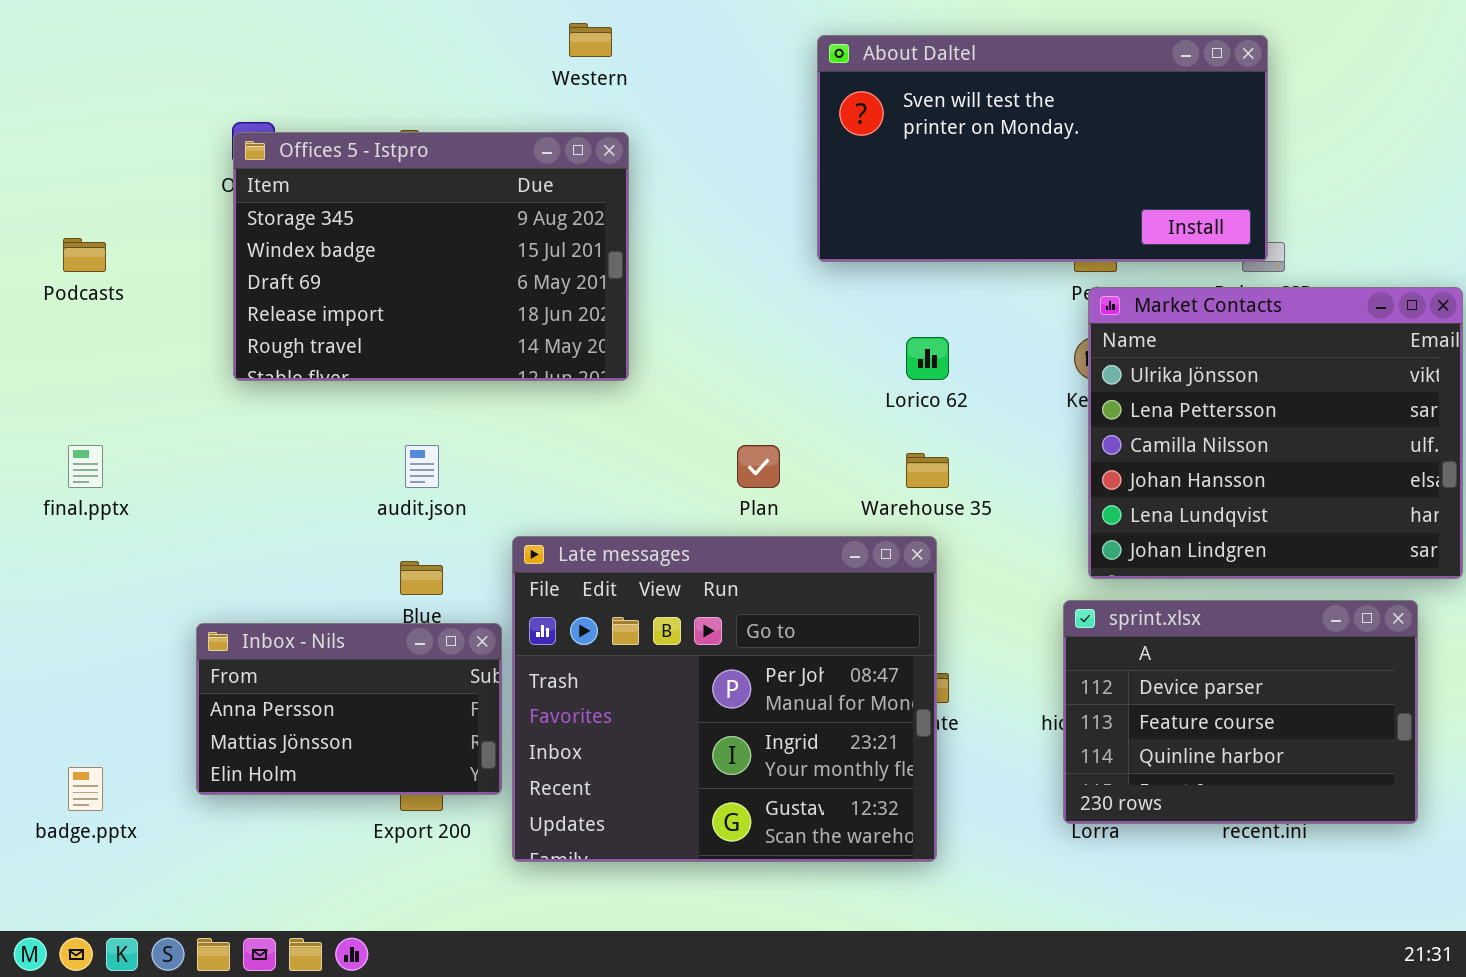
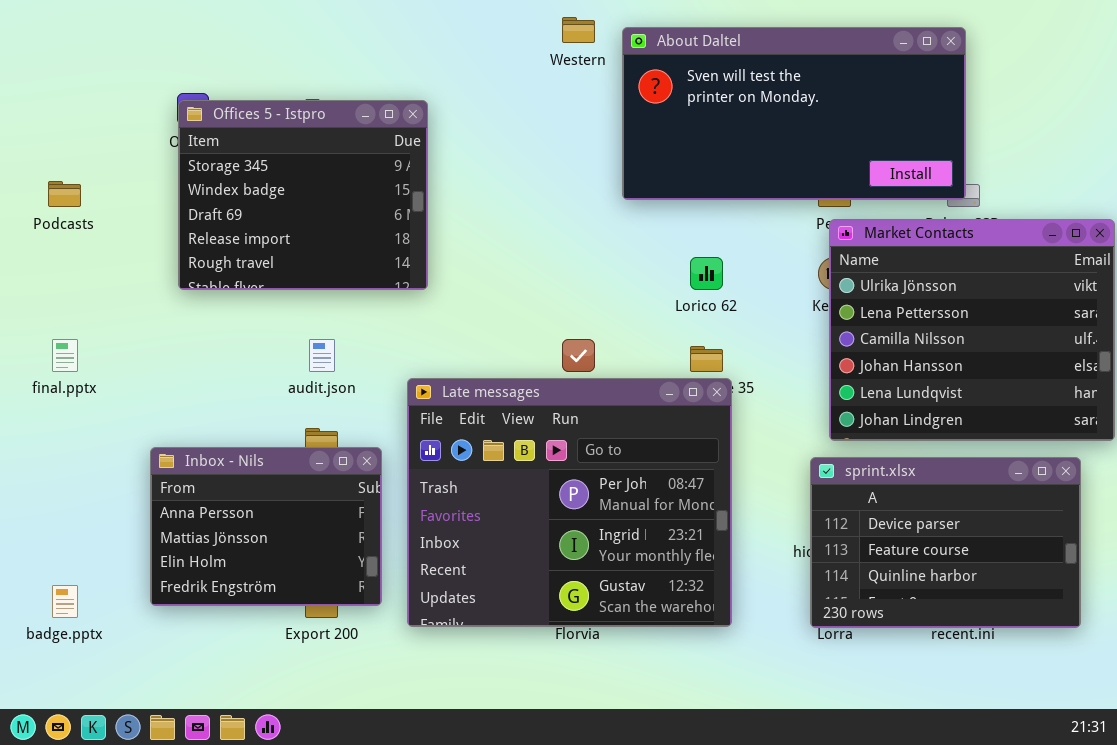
Western: [569,23,612,57] -> [562,17,595,43], moved
Offices 5 - Istpro: [233,132,629,381] -> [178,100,428,290], resized
Late messages: [512,536,937,862] -> [407,378,732,627], moved
Inbox - Nils: [196,623,502,795] -> [150,447,382,606], resized

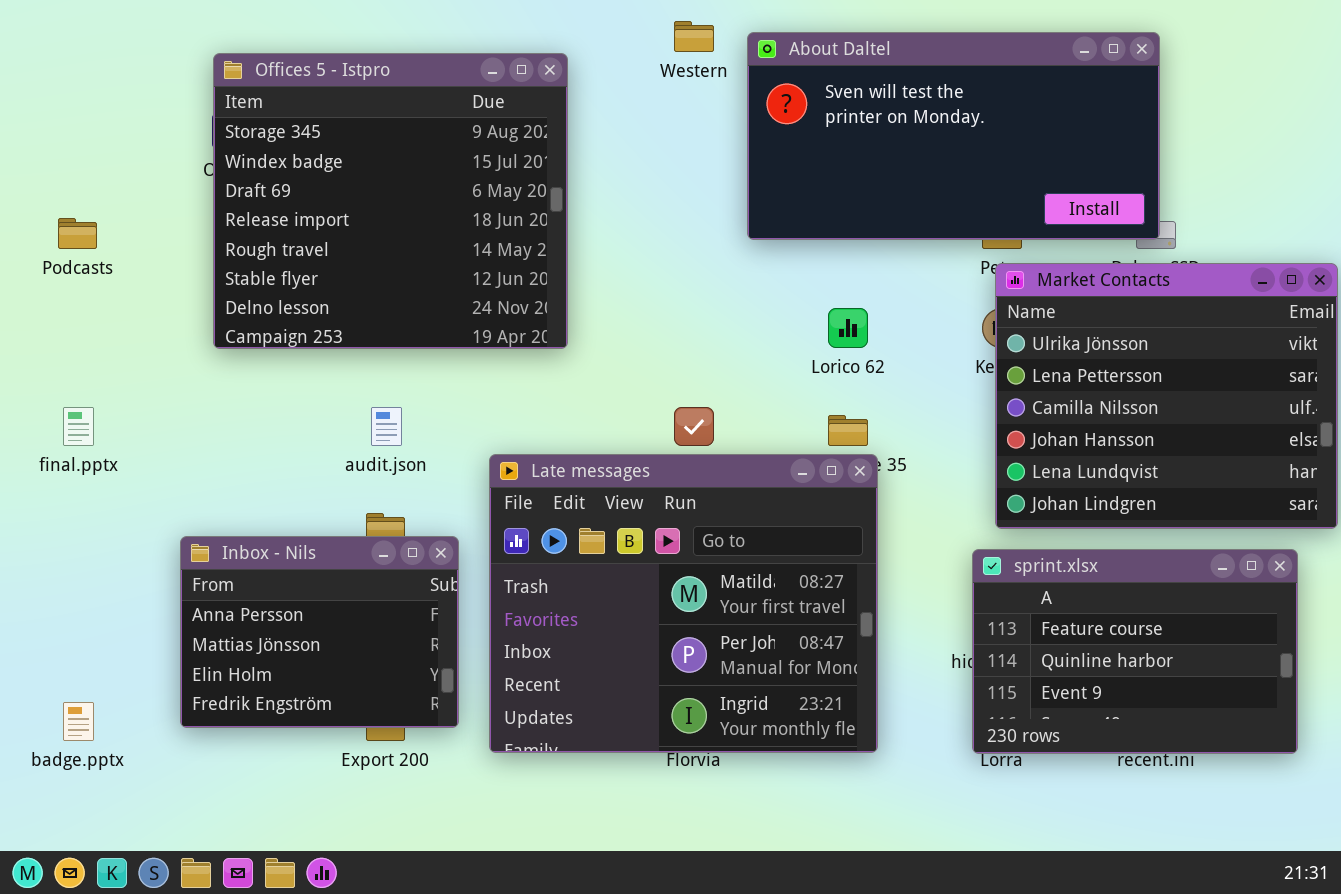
Offices 5 - Istpro: [178,100,428,290] -> [213,53,568,349], resized
Late messages: [407,378,732,627] -> [489,454,878,753], scrolled up 1 row
sprint.xlsx: [810,457,1081,628] -> [972,549,1298,754], scrolled down 1 row

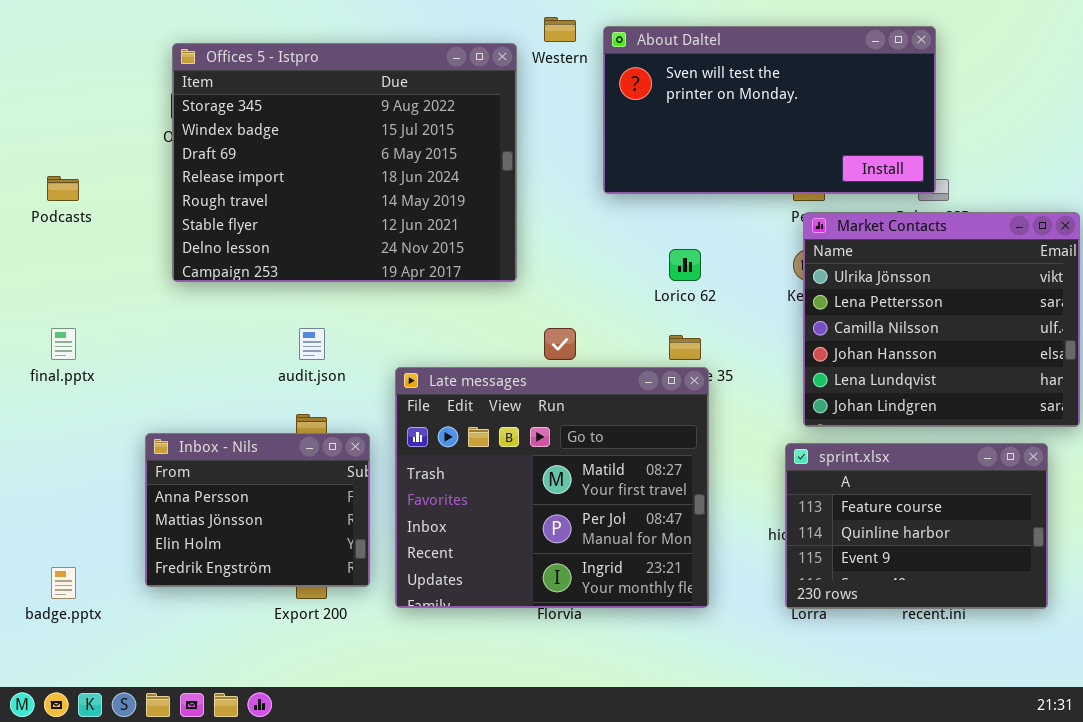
Offices 5 - Istpro: [213,53,568,349] -> [172,43,517,282], resized

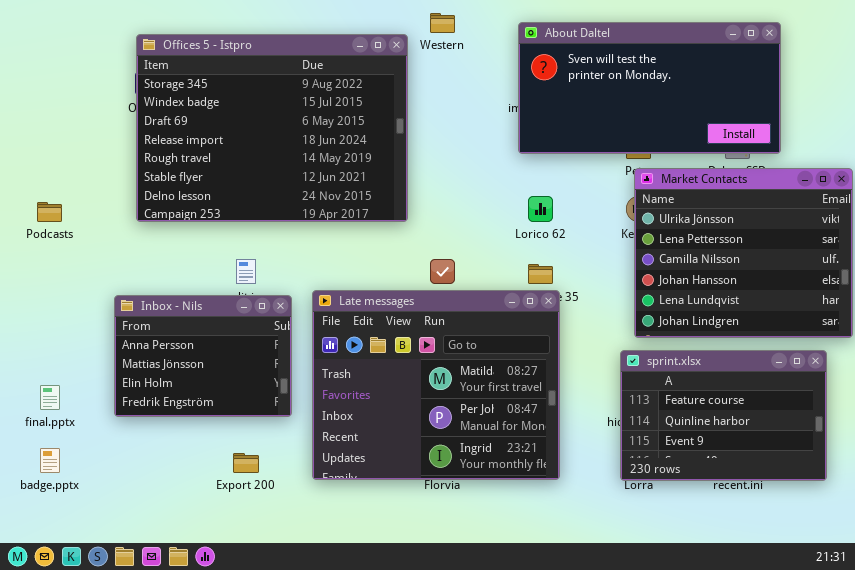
About Daltel: [603,26,936,194] -> [518,22,781,154], moved
Podcasts: [47,176,79,201] -> [37,202,62,222], moved
final.pptx: [51,328,76,360] -> [40,385,60,410], moved
Inbox - Nils: [145,433,370,587] -> [114,295,292,417], moved

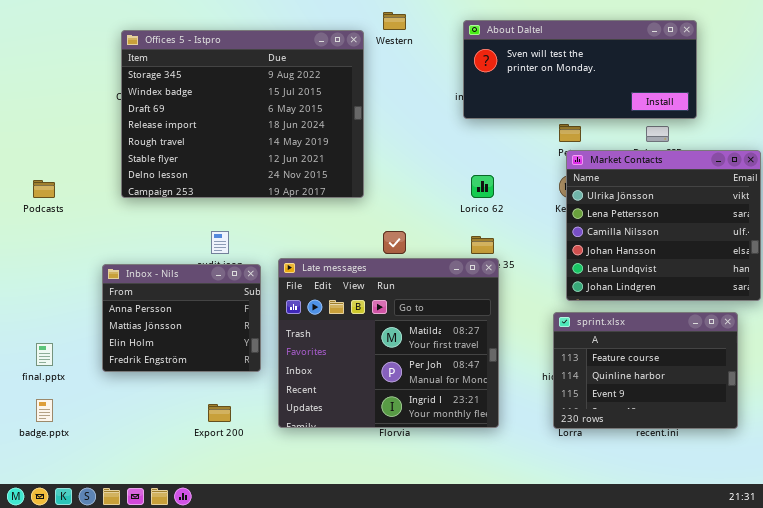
About Daltel: [518,22,781,154] -> [463,20,697,119], resized

